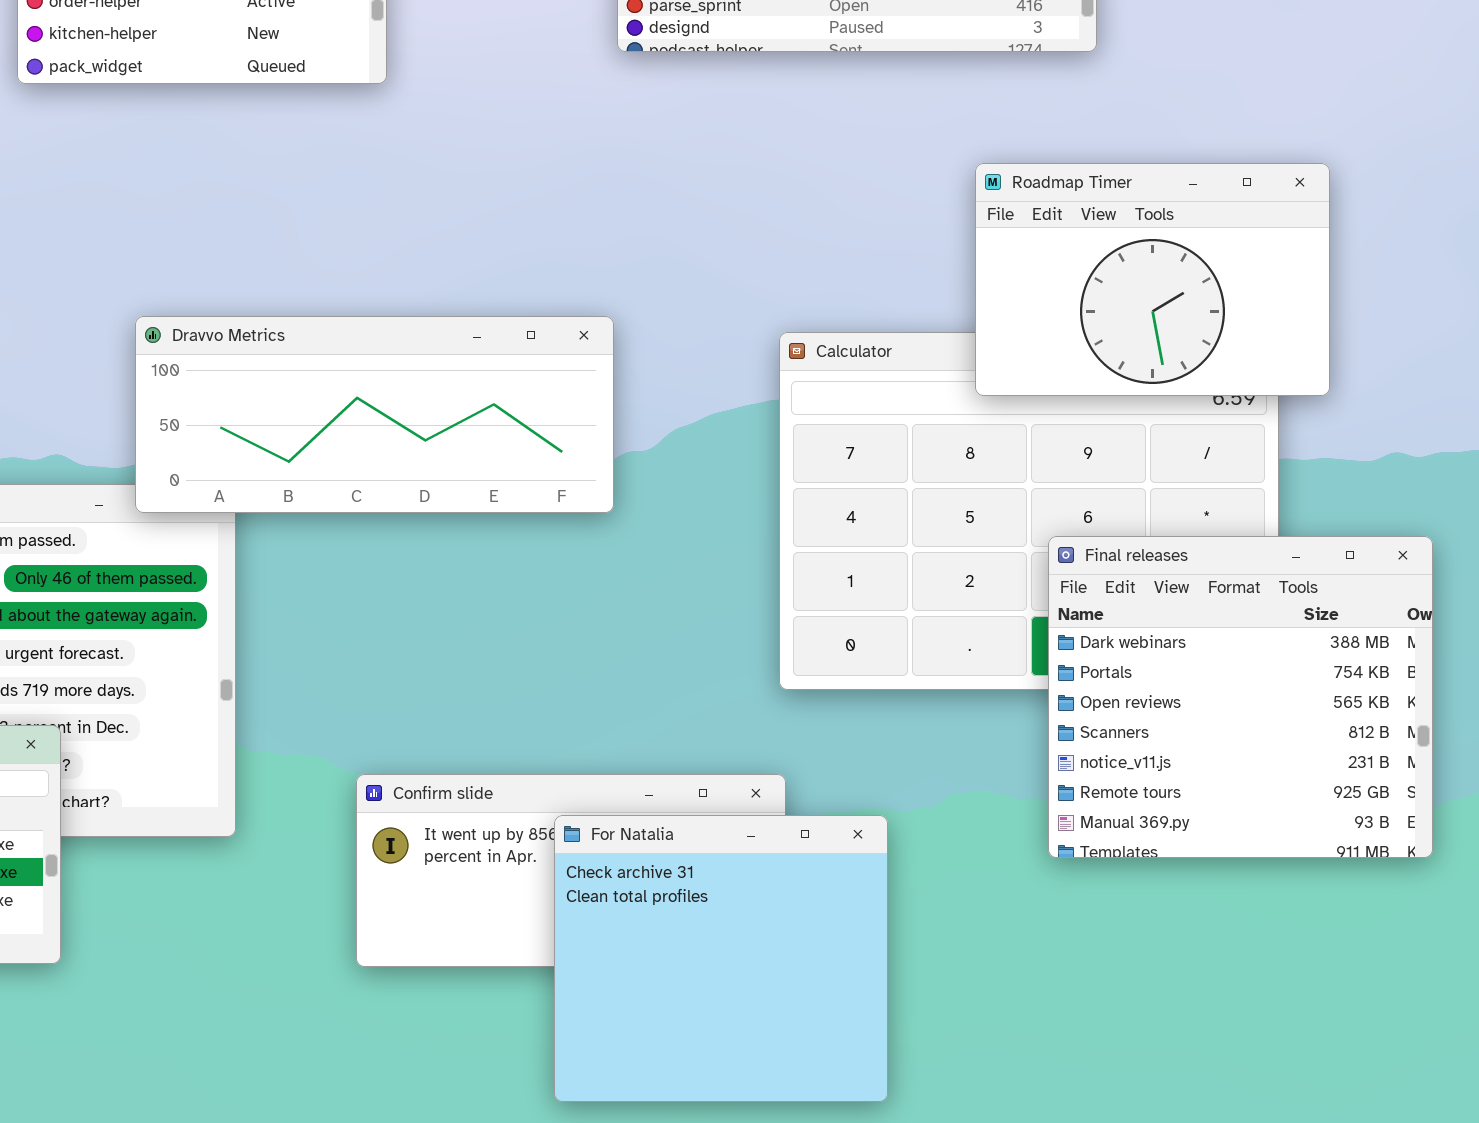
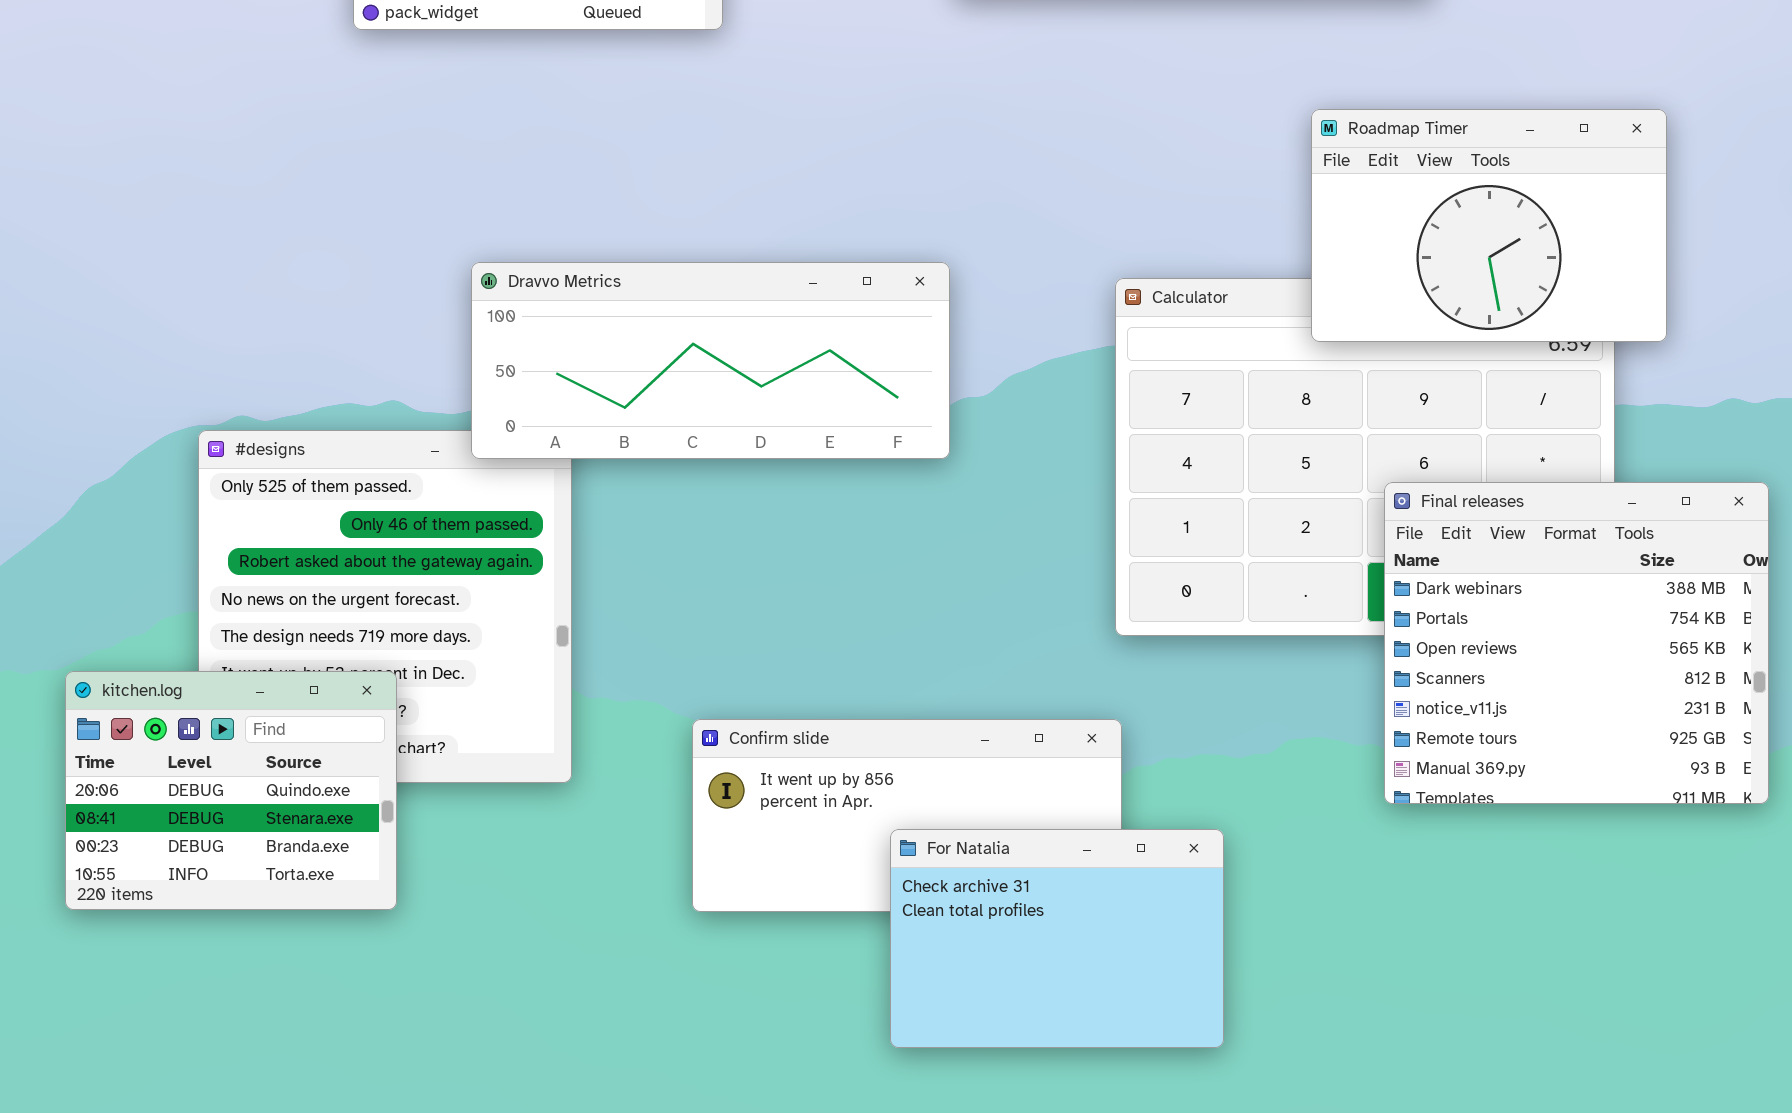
For Natalia: [554,815,888,1102] -> [890,829,1224,1048], resized

